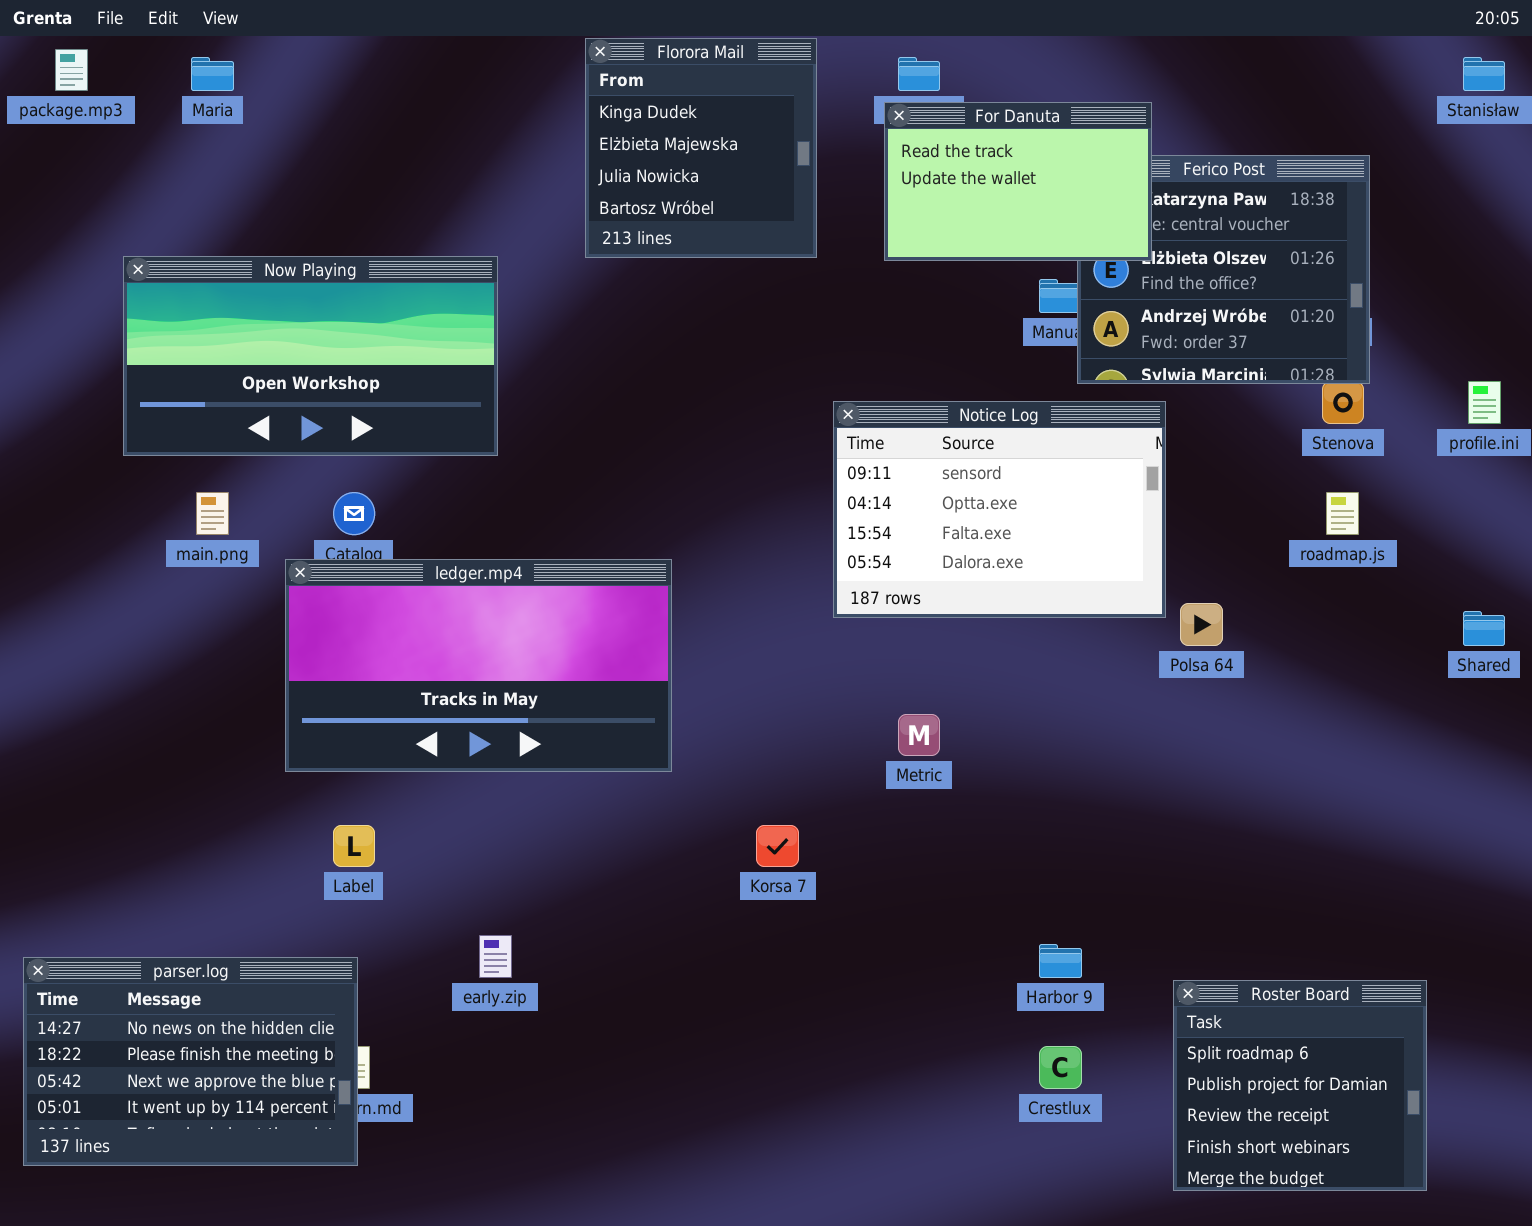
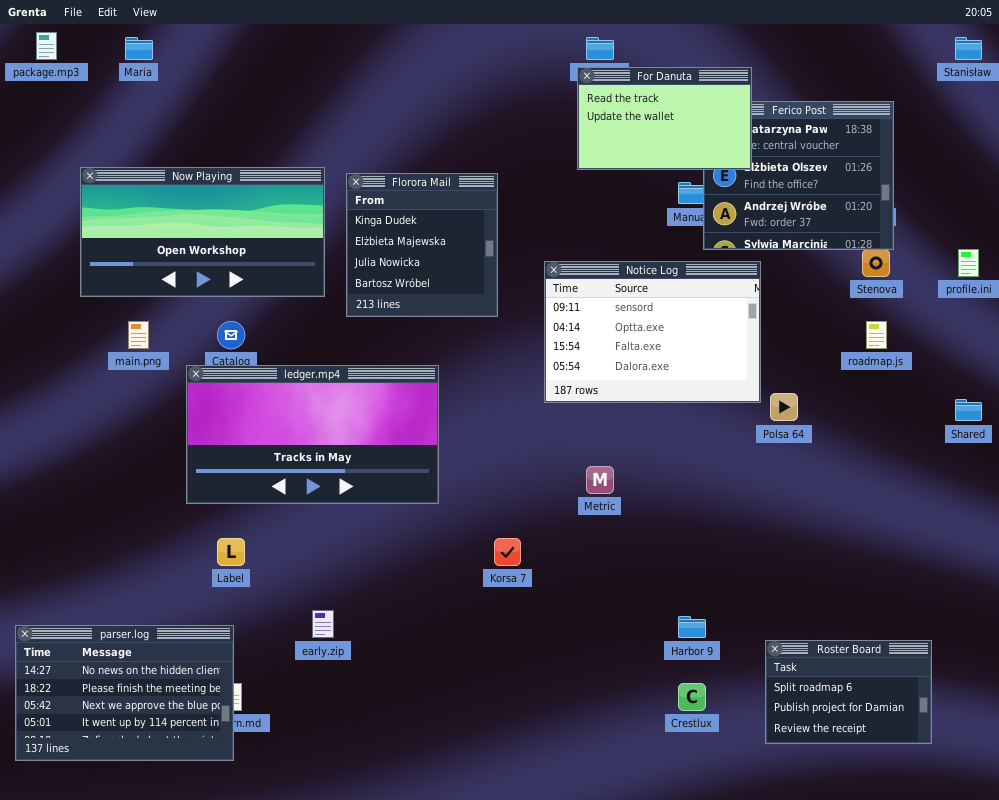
Florora Mail: [585,38,817,258] -> [346,173,498,317], moved
Roster Board: [1173,980,1427,1191] -> [765,640,932,744], resized

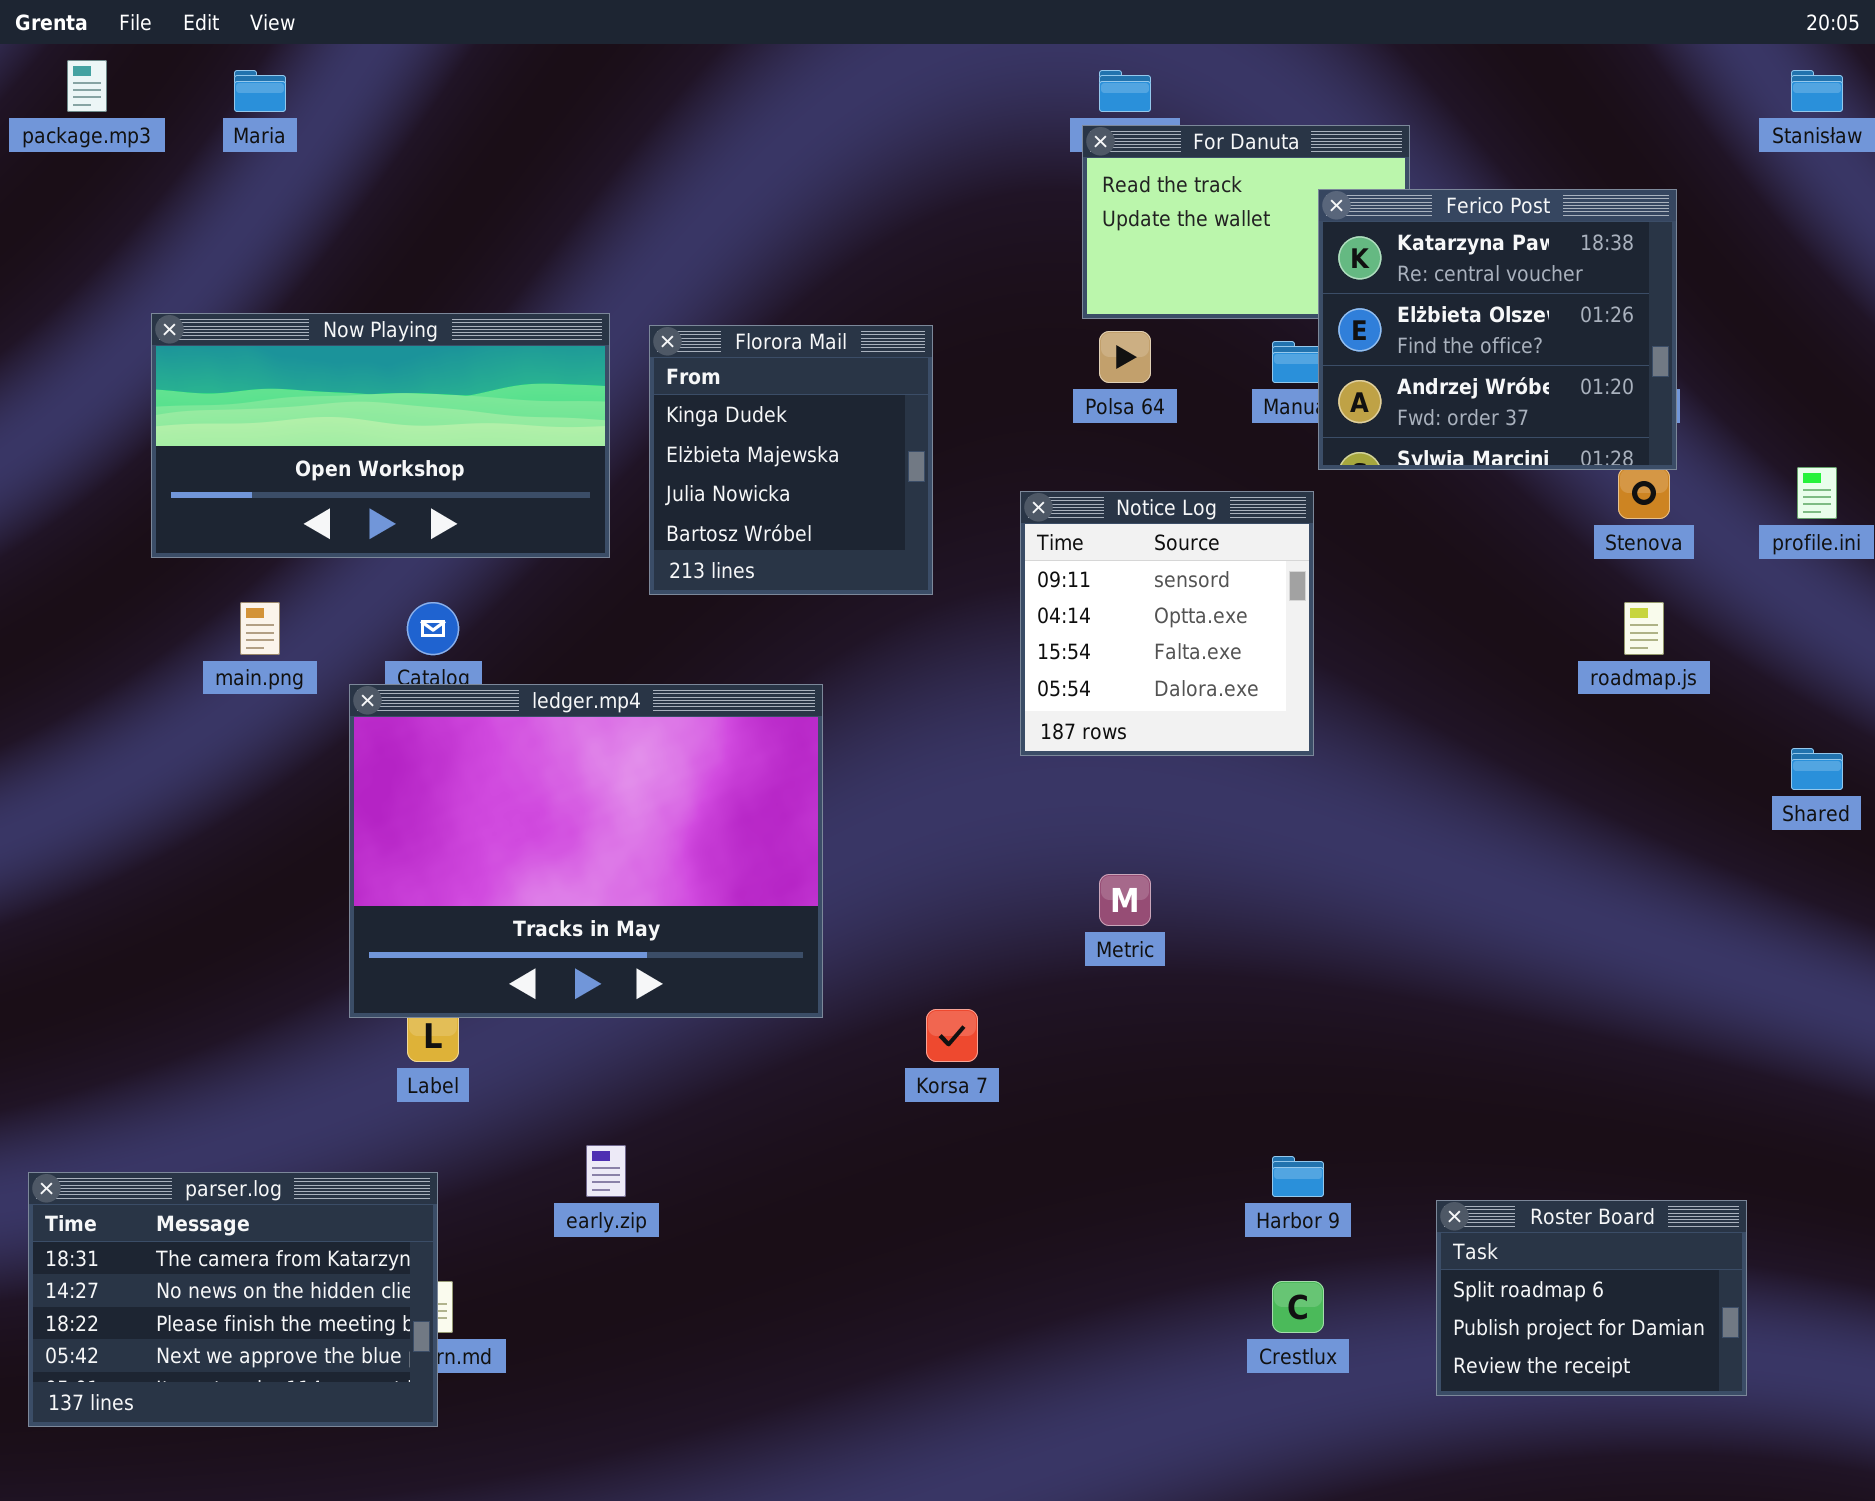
Ferico Post: [703,101,894,250] -> [1318,189,1677,470], raised
Notice Log: [544,261,761,403] -> [1020,491,1314,756], resized
ledger.mp4: [186,365,439,504] -> [349,684,823,1018], resized
Polsa 64: [770,393,798,421] -> [1099,331,1151,383], moved
parser.log: [15,625,234,761] -> [28,1172,438,1427], scrolled up 1 row

